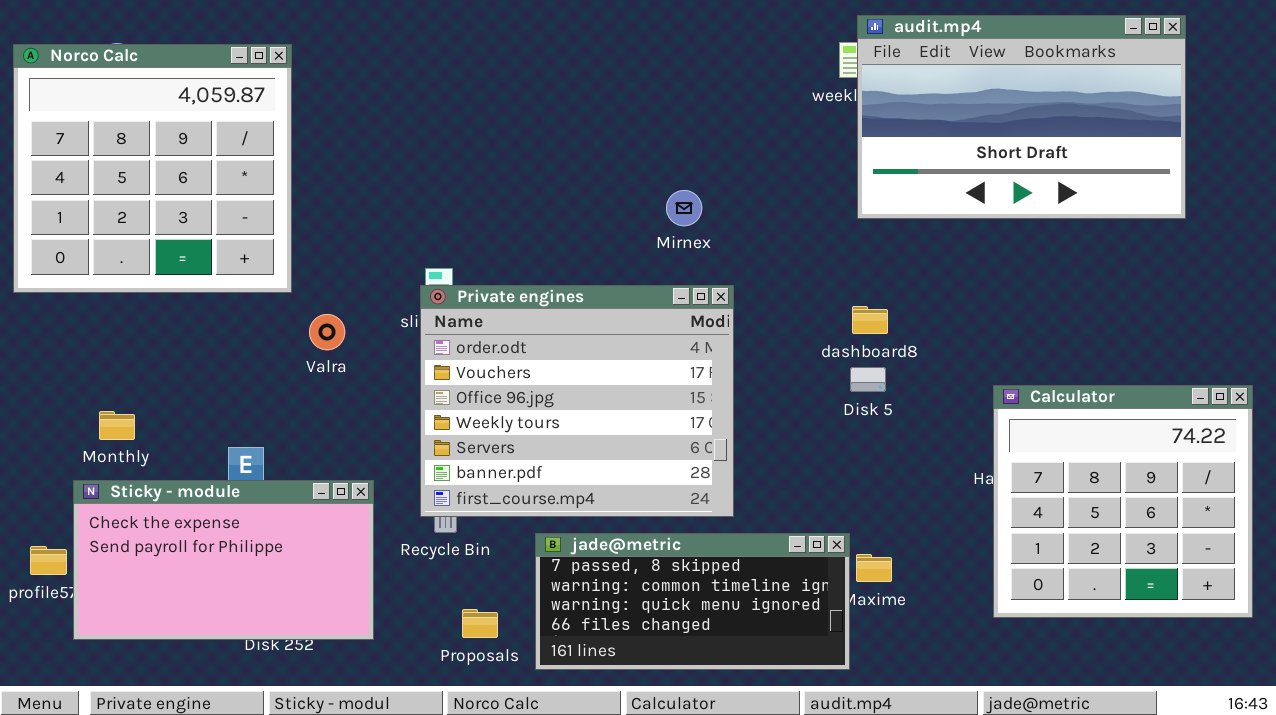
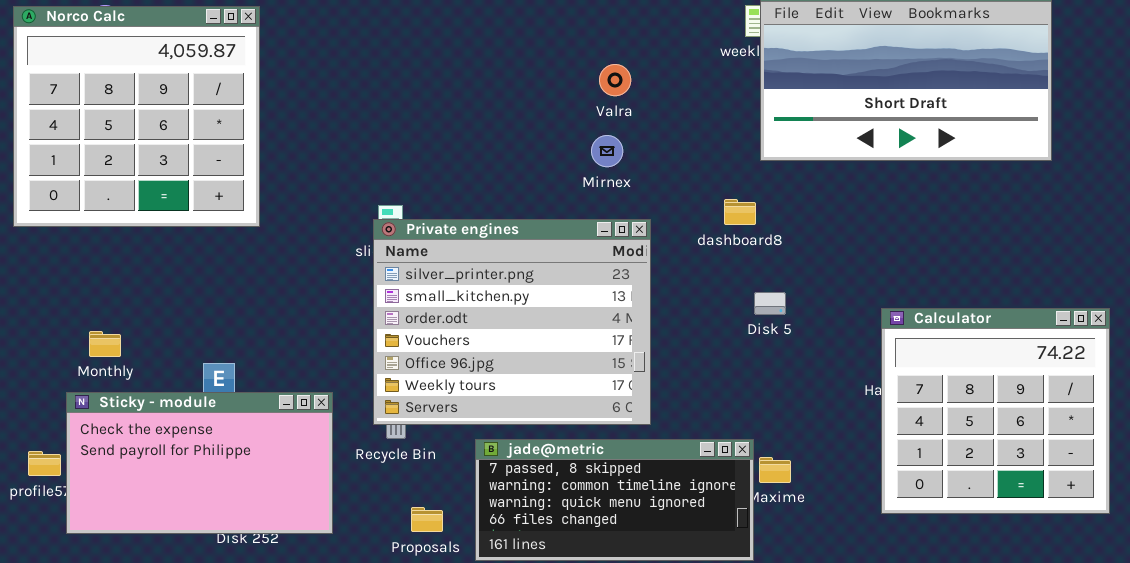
Private engines: [420,285,734,517] -> [373,219,651,425], scrolled up 2 rows
dashboard8: [852,306,888,334] -> [724,199,756,225], moved
Valra: [309,314,345,350] -> [599,64,631,96], moved

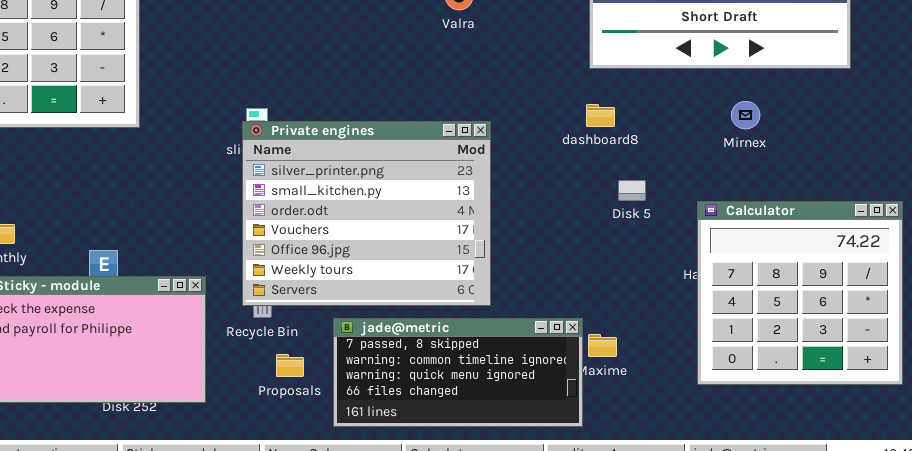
Mirnex: [591,135,623,167] -> [731,101,760,129], moved
dashboard8: [724,199,756,225] -> [586,104,615,127], moved
Disk 5: [754,292,786,315] -> [618,180,646,201], moved
Proposals: [411,507,443,532] -> [276,354,304,377], moved

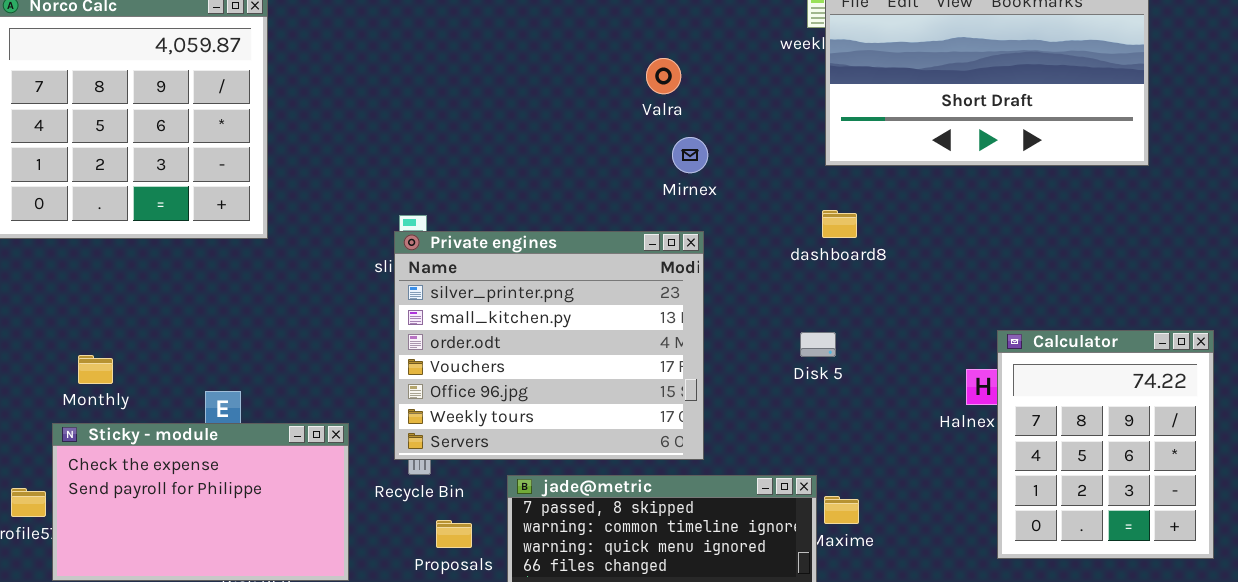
Mirnex: [731,101,760,129] -> [672,137,708,173], moved
Disk 5: [618,180,646,201] -> [800,332,836,357], moved
Calculator: [697,201,903,385] -> [997,330,1214,559], resized

